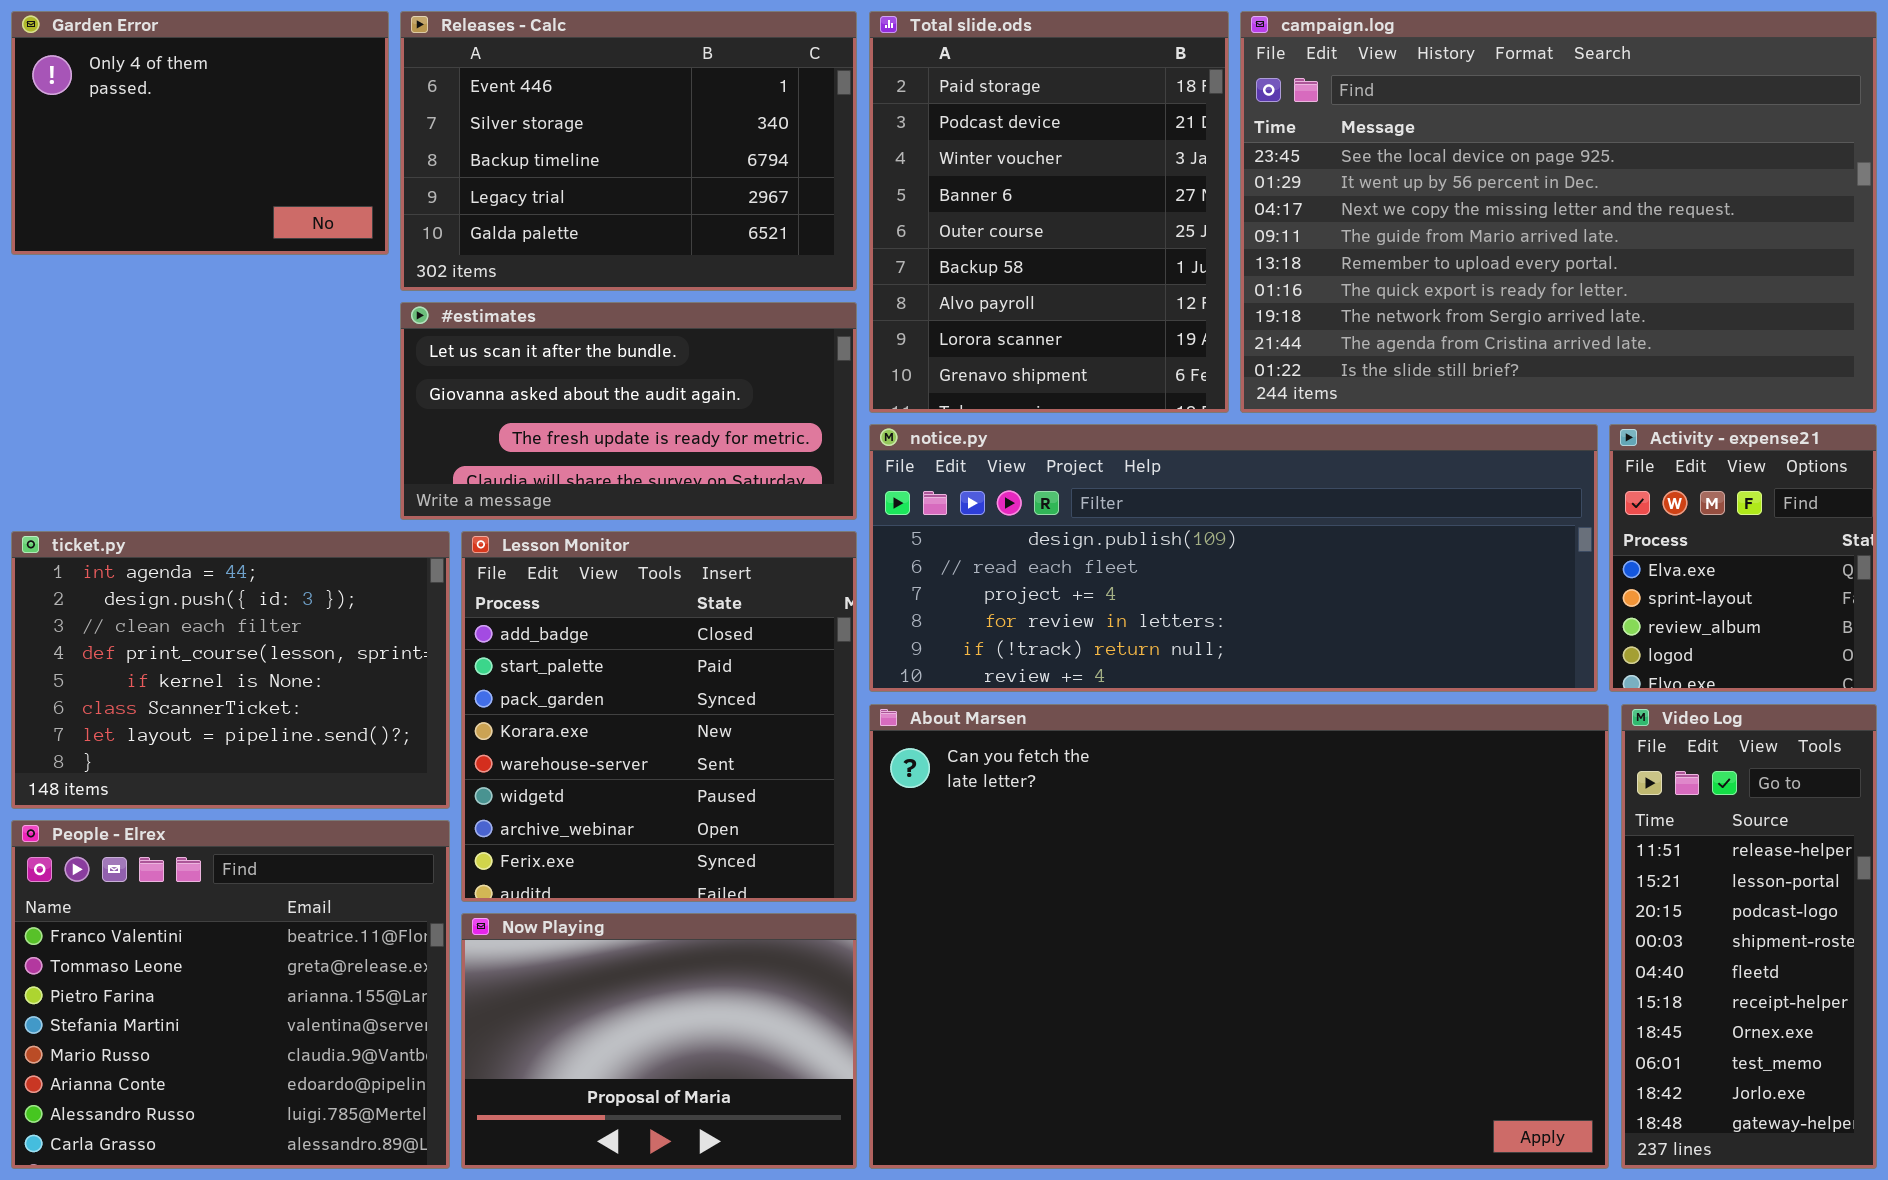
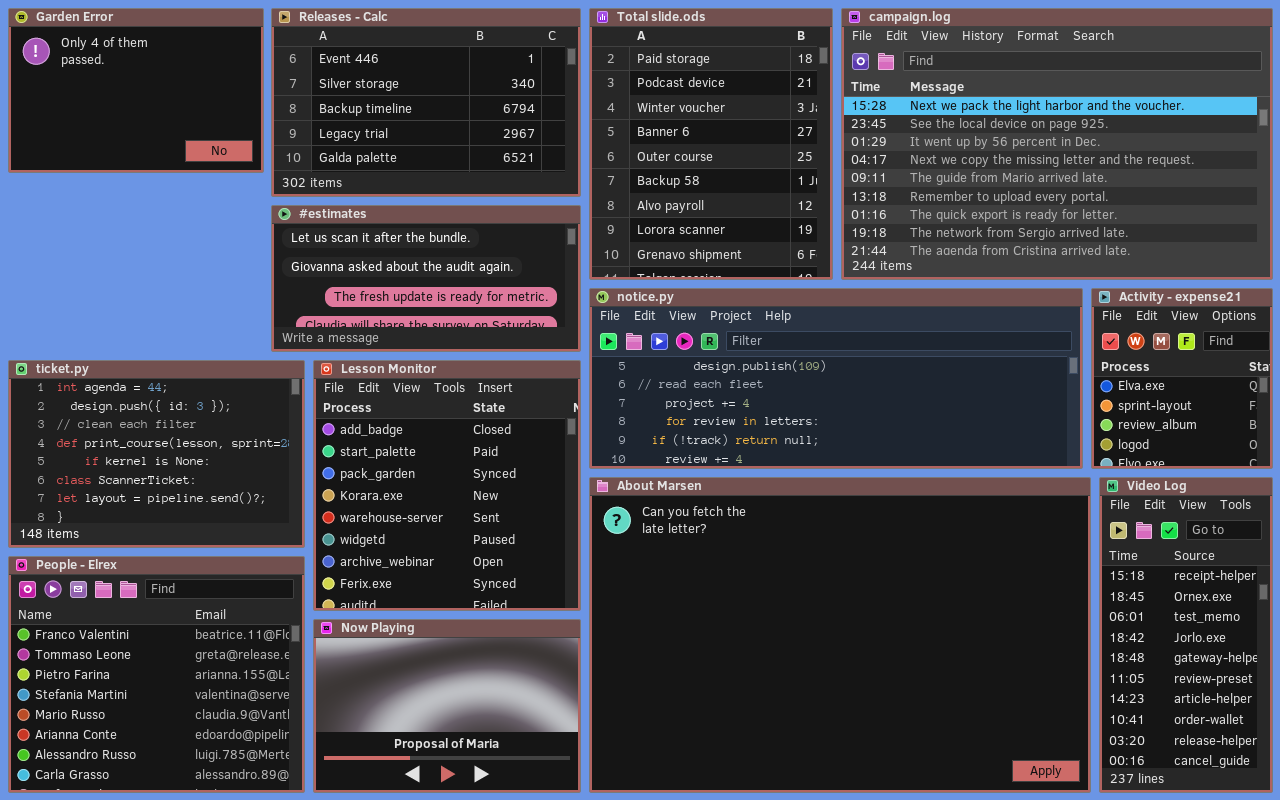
campaign.log: [1240,11,1877,413] -> [841,8,1273,280], scrolled up 1 row
Video Log: [1621,704,1877,1169] -> [1099,477,1273,793], scrolled down 5 rows

